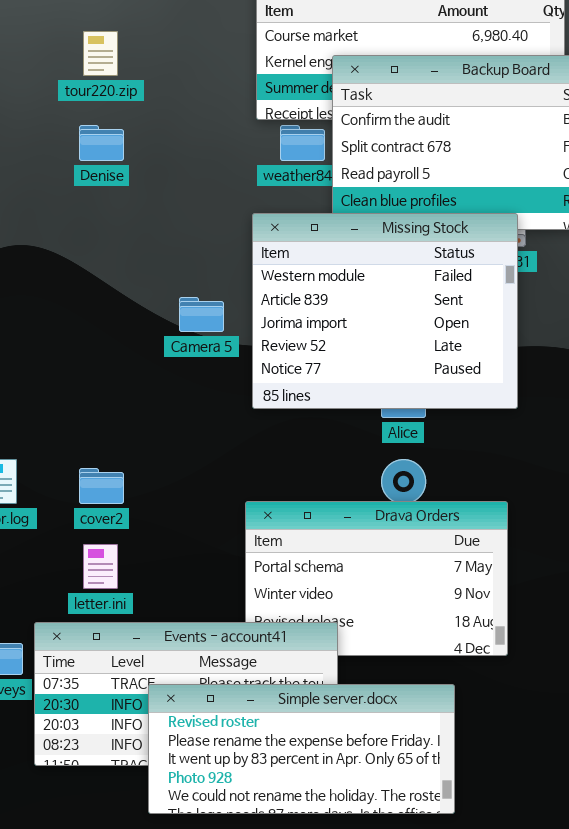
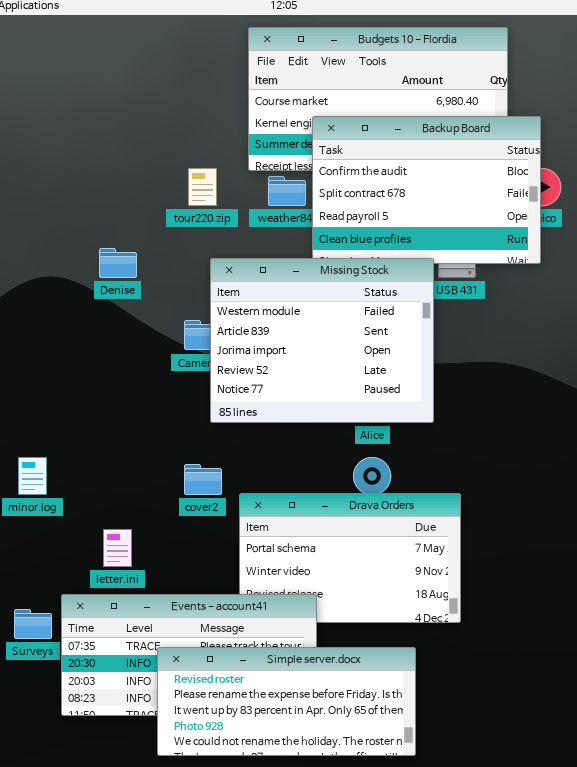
tour220.zip: [83,31,118,76] -> [188,168,217,206], moved
Denise: [79,125,124,161] -> [99,248,137,278], moved
Missing Stock: [252,213,518,409] -> [210,258,434,423], moved
cover2: [79,468,124,504] -> [184,464,222,495], moved

